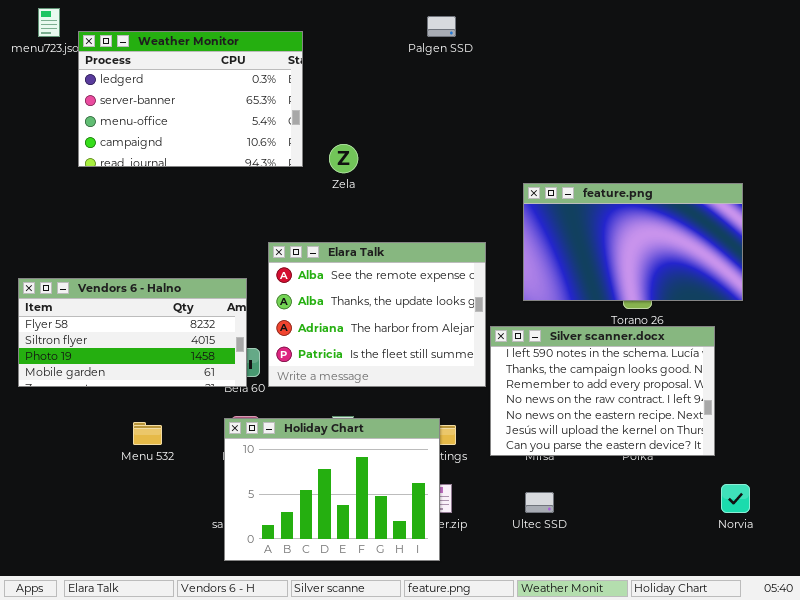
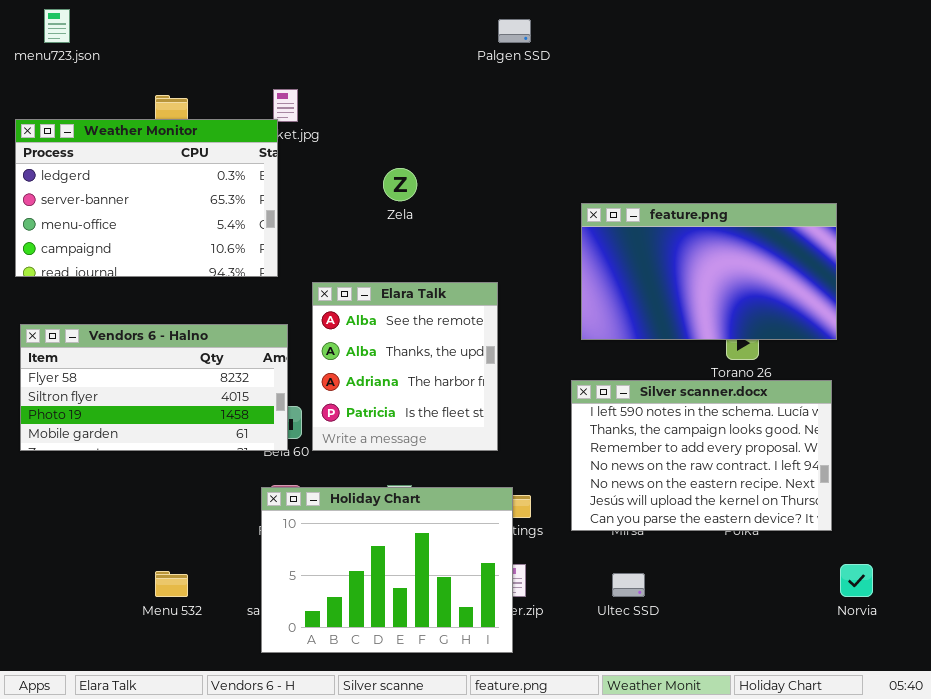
Weather Monitor: [78,31,303,167] -> [15,119,278,277], moved
feature.png: [523,183,743,301] -> [581,203,837,340], moved
Elara Talk: [268,242,486,387] -> [312,282,498,451], resized
Menu 532: [133,422,162,445] -> [155,571,188,597], moved

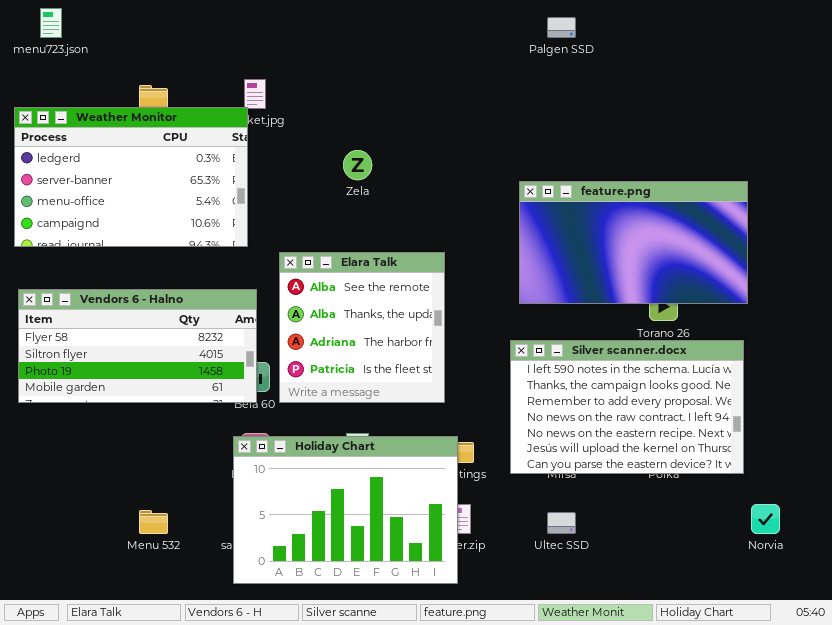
Palgen SSD: [498,19,531,43] -> [547,17,576,38], moved

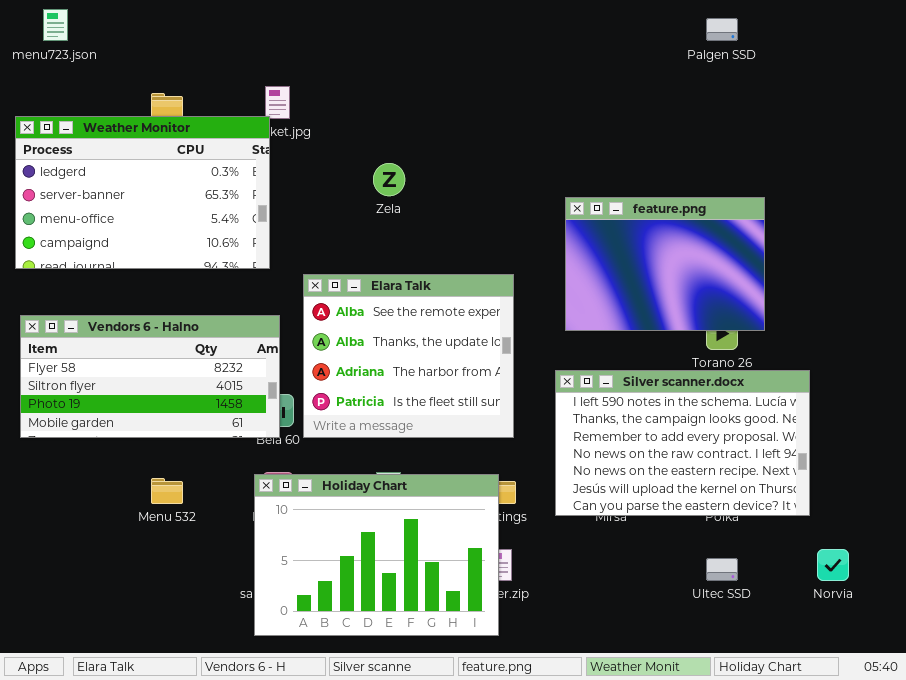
Palgen SSD: [547,17,576,38] -> [706,18,738,41], moved
feature.png: [519,181,748,304] -> [565,197,765,331], resized
Elara Talk: [279,252,445,403] -> [303,274,514,438], resized
Menu 532: [139,510,168,534] -> [151,478,183,504], moved
Ultec SSD: [547,512,576,534] -> [706,558,738,581], moved

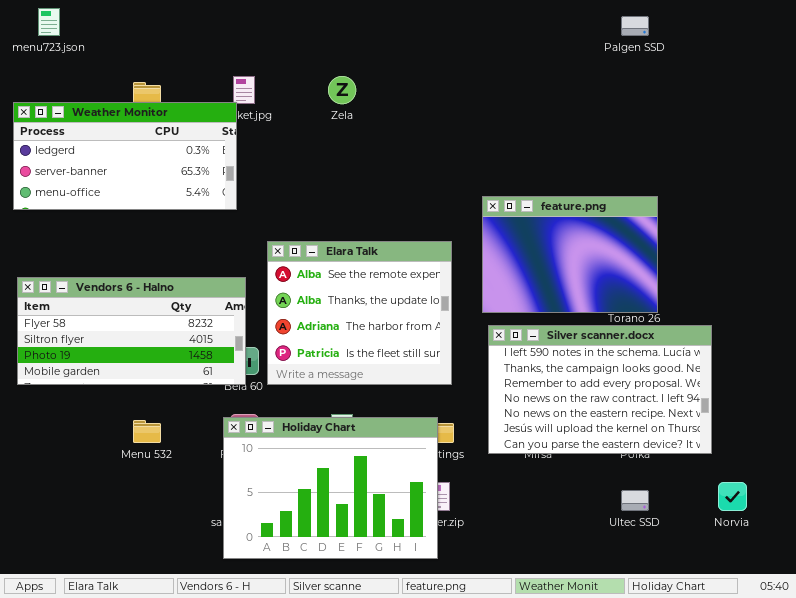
Weather Monitor: [15,116,270,269] -> [13,102,237,210], resized
Zela: [373,163,405,196] -> [328,76,356,104], moved
feature.png: [565,197,765,331] -> [482,196,658,313], moved

